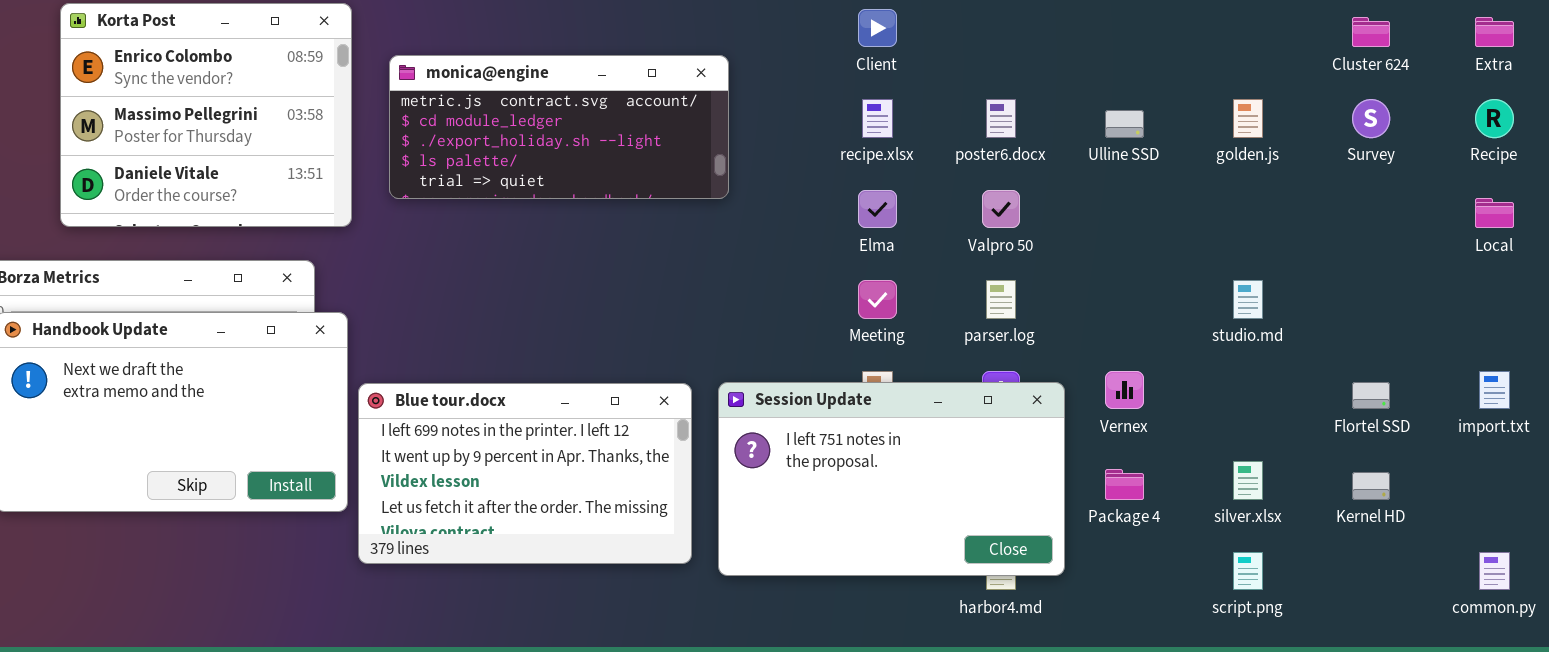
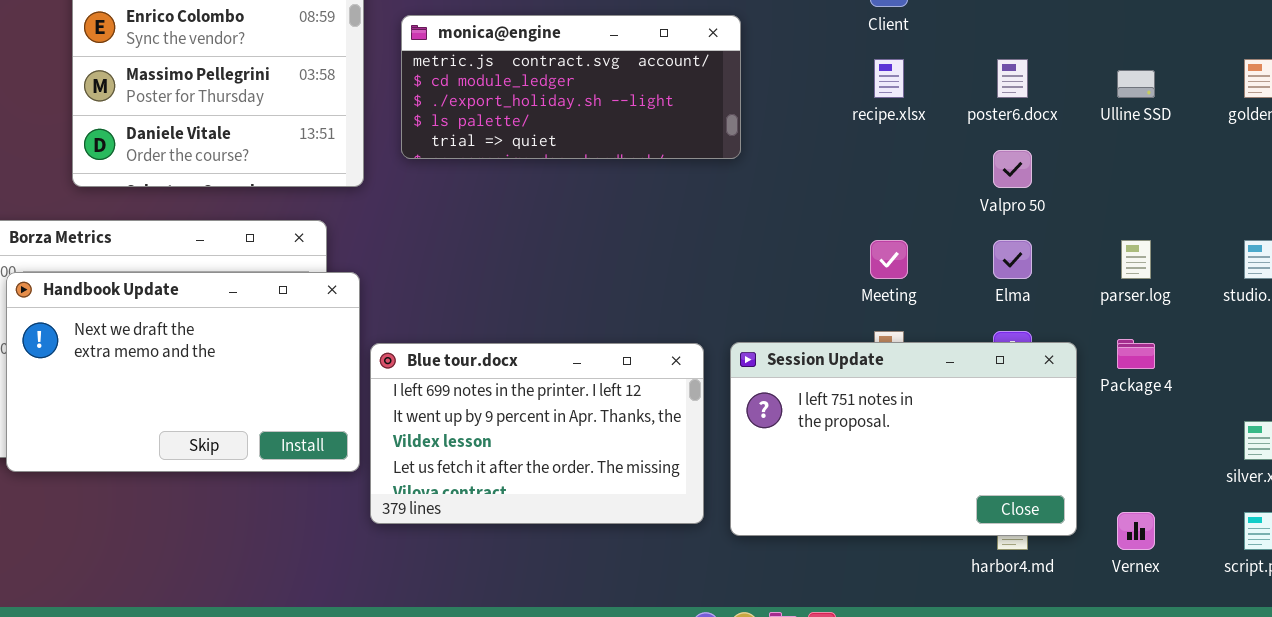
Elma: [858,190,897,228] -> [993,240,1032,279], moved
parser.log: [986,280,1016,319] -> [1121,240,1151,279], moved
Vernex: [1105,371,1144,409] -> [1117,512,1155,550], moved
Package 4: [1105,469,1144,500] -> [1117,339,1155,369], moved

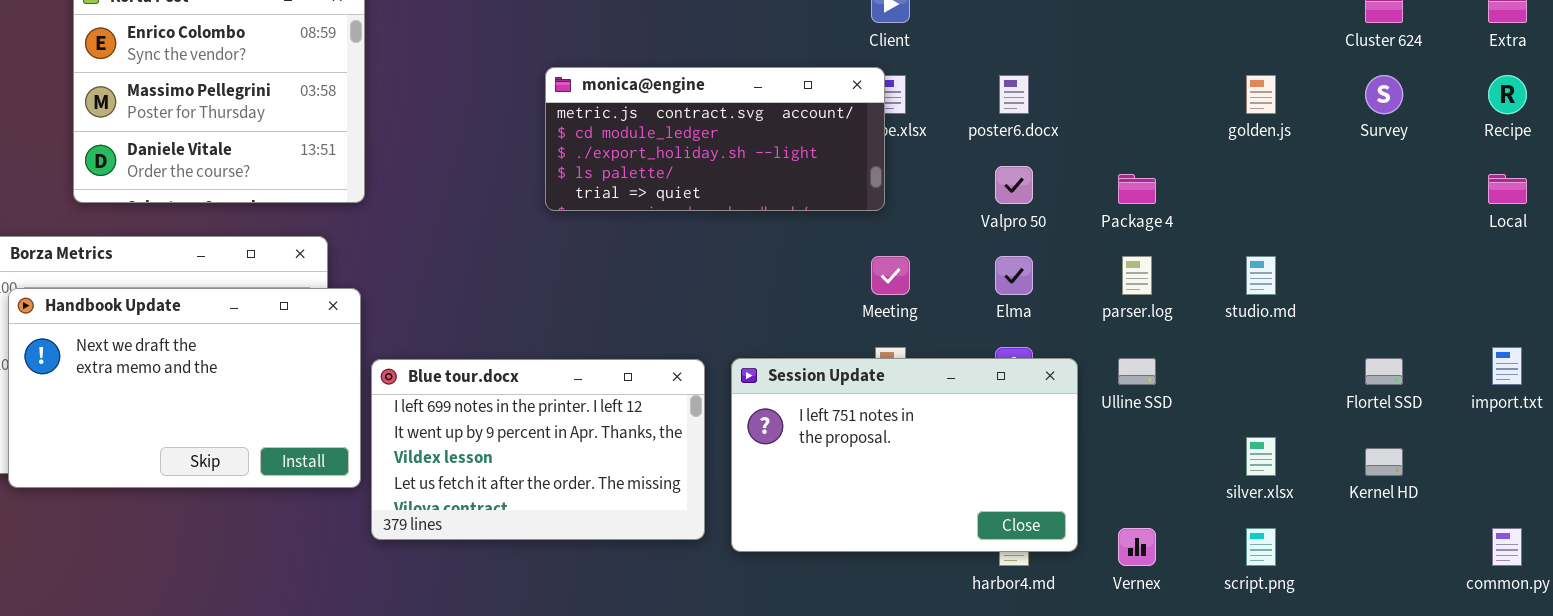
monica@engine: [401,15,741,159] -> [545,67,885,211], moved
Ulline SSD: [1117,70,1155,98] -> [1118,358,1156,385], moved
Package 4: [1117,339,1155,369] -> [1118,174,1156,204], moved

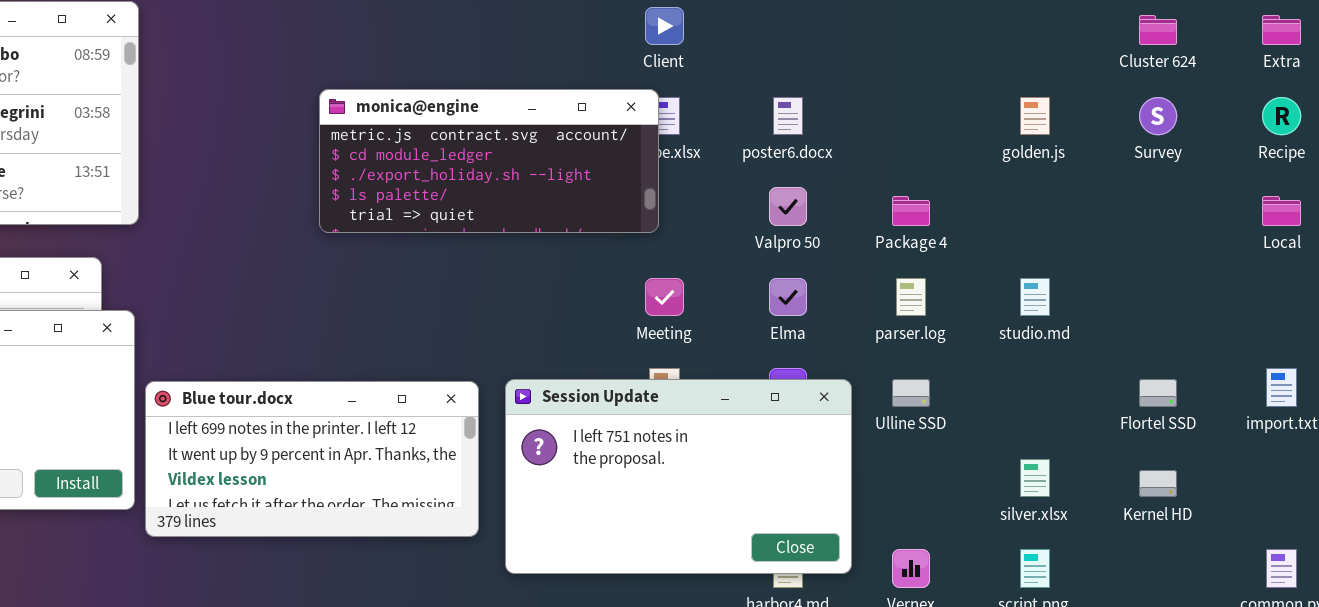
Blue tour.docx: [371,359,705,540] -> [145,381,479,537], resized

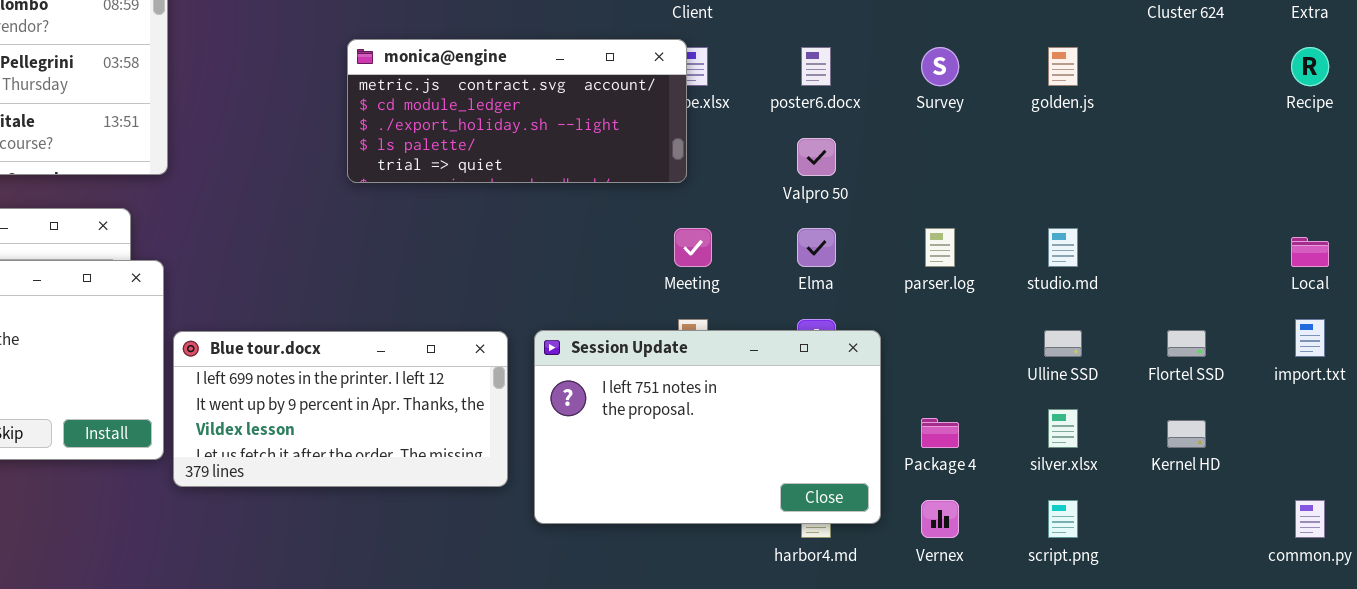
Survey: [1139,97,1177,135] -> [921,47,959,86], moved
Package 4: [892,196,930,226] -> [921,418,959,448], moved
Local: [1262,196,1301,226] -> [1291,237,1329,267], moved
Ulline SSD: [892,379,930,407] -> [1044,330,1082,357], moved

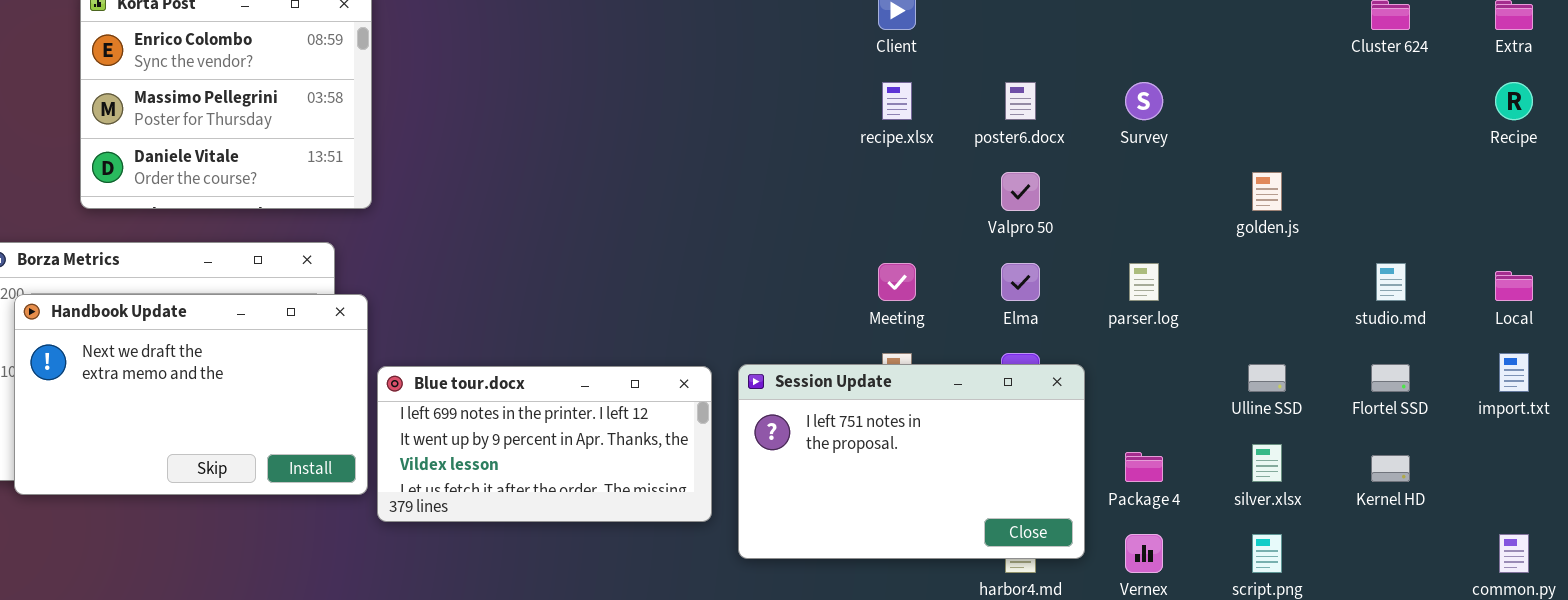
monica@engine: [347,39,687,183] -> none, closed
golden.js: [1048,47,1078,86] -> [1252,172,1282,211], moved
studio.md: [1048,228,1078,267] -> [1376,263,1406,301], moved

